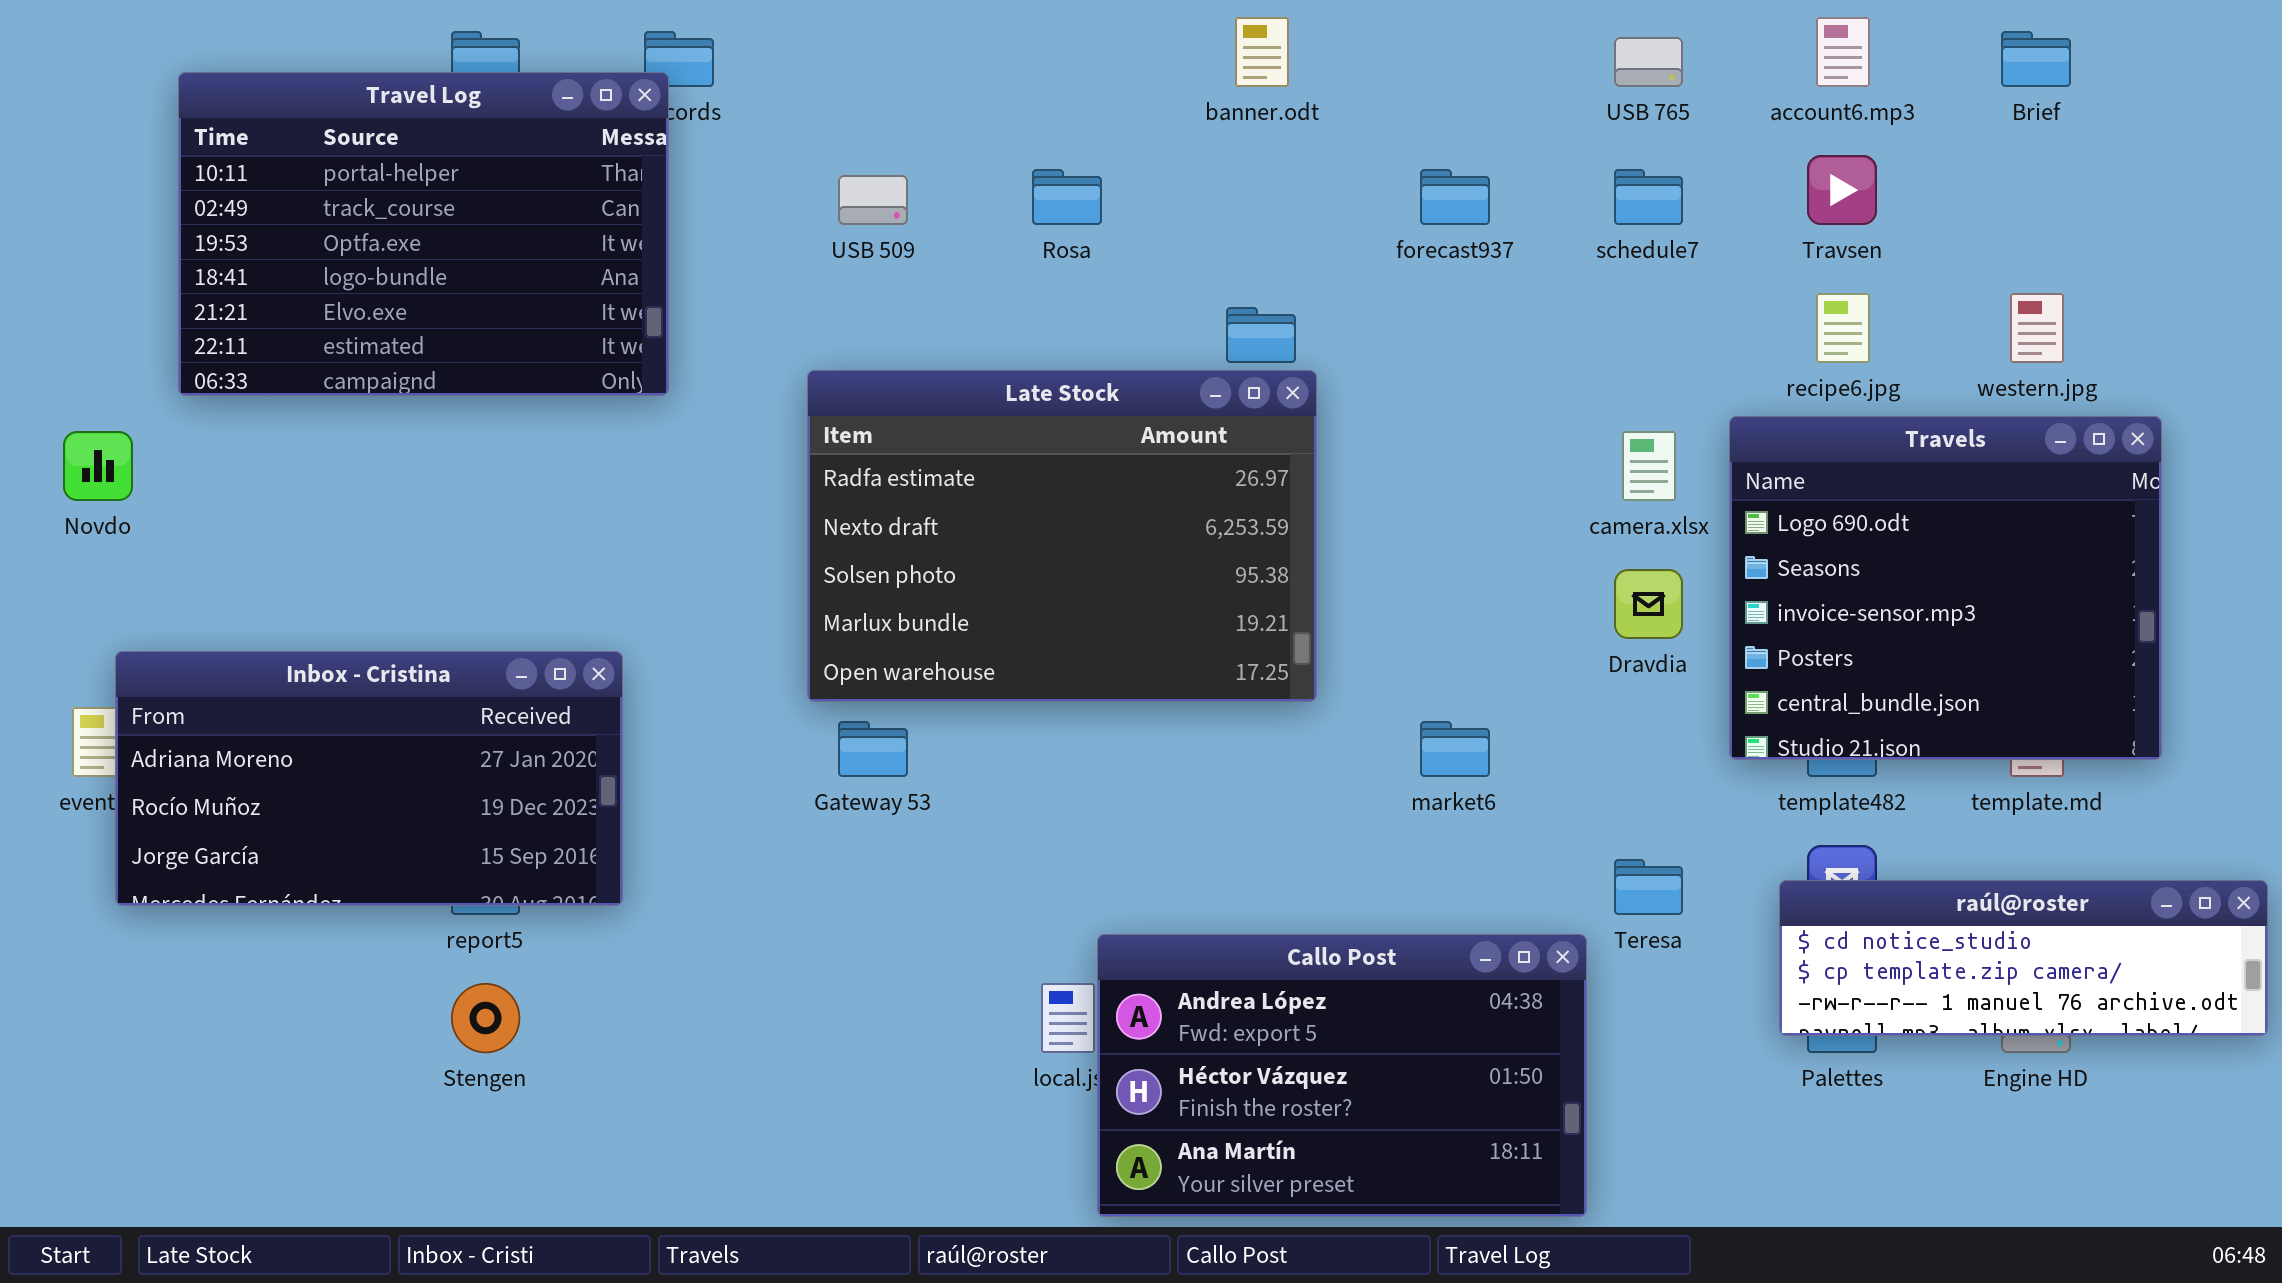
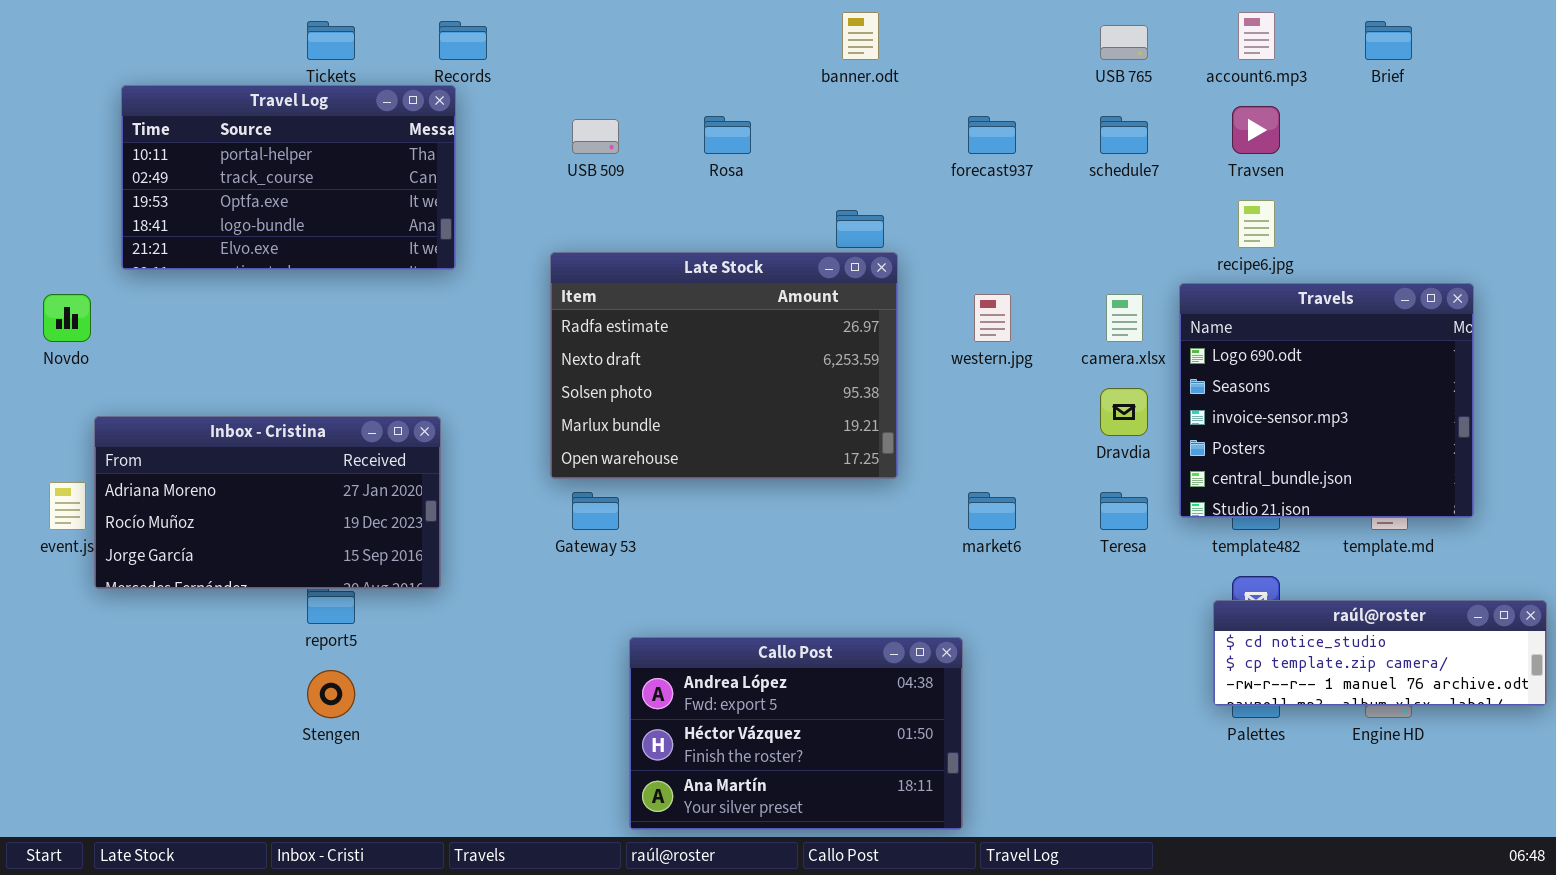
Travel Log: [178,72,669,396] -> [121,85,456,270], resized
western.jpg: [2010,293,2064,363] -> [974,294,1011,342], moved
Inbox - Cristina: [115,651,623,906] -> [94,416,441,589], moved
Teresa: [1614,859,1683,915] -> [1100,492,1148,530], moved
Callo Post: [1097,934,1587,1217] -> [629,637,963,830], moved

